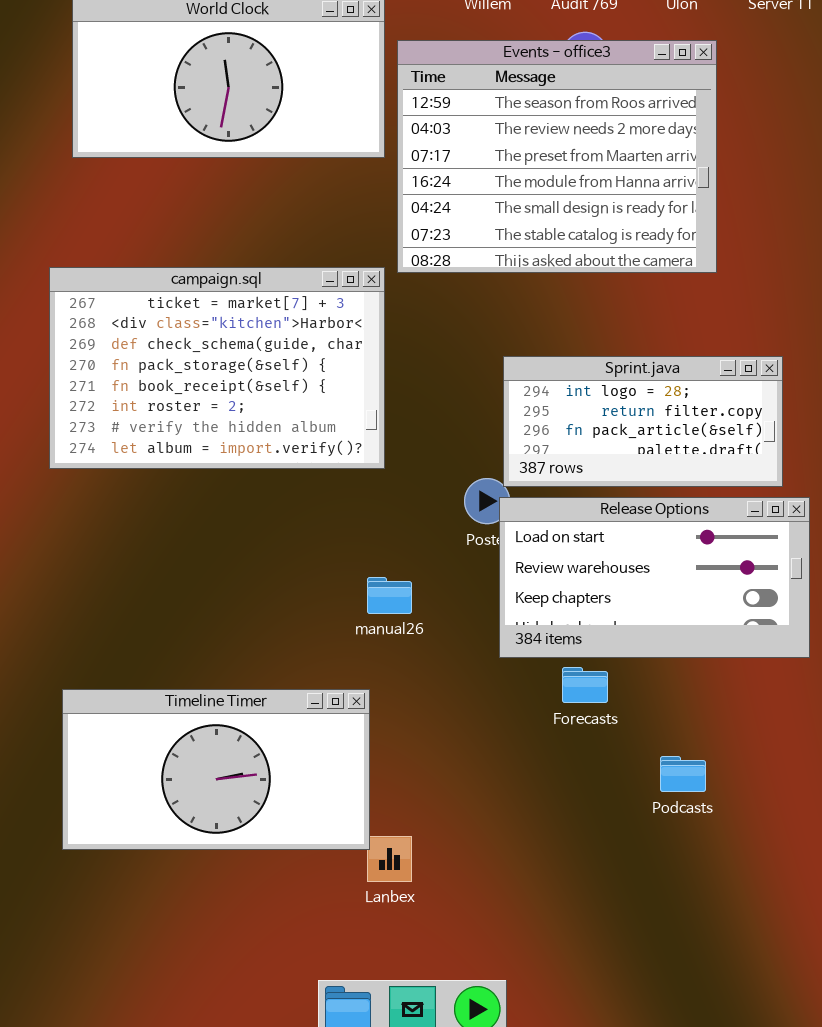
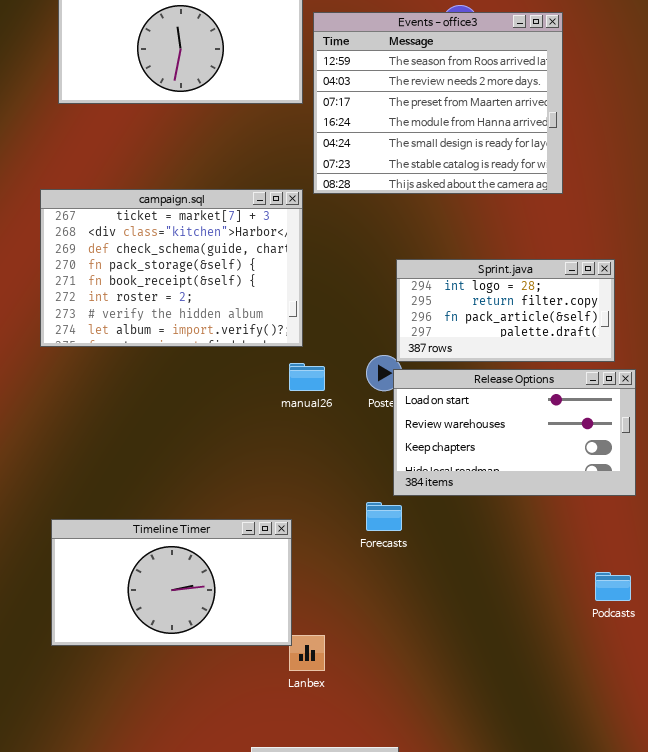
manual26: [367,577,412,614] -> [289,363,325,391], moved
Forecasts: [562,667,608,703] -> [366,502,402,531], moved
Podcasts: [660,756,706,792] -> [595,572,631,601], moved

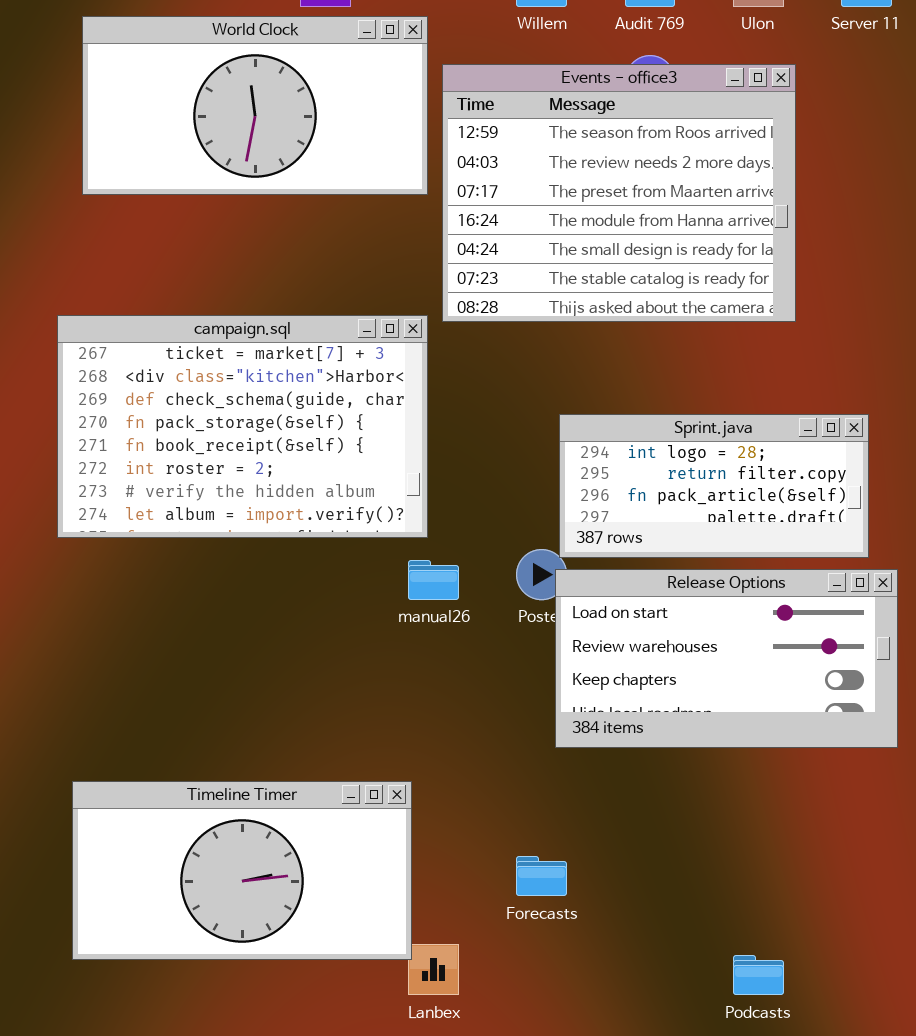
Forecasts: [366,502,402,531] -> [516,856,567,896], moved
Podcasts: [595,572,631,601] -> [733,955,784,995], moved

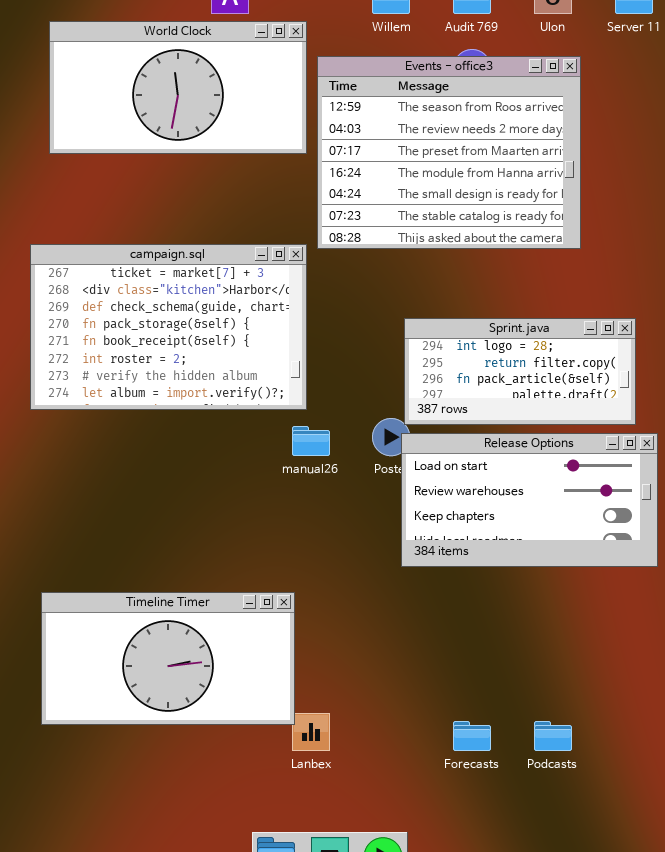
Forecasts: [516,856,567,896] -> [453,721,491,751], moved

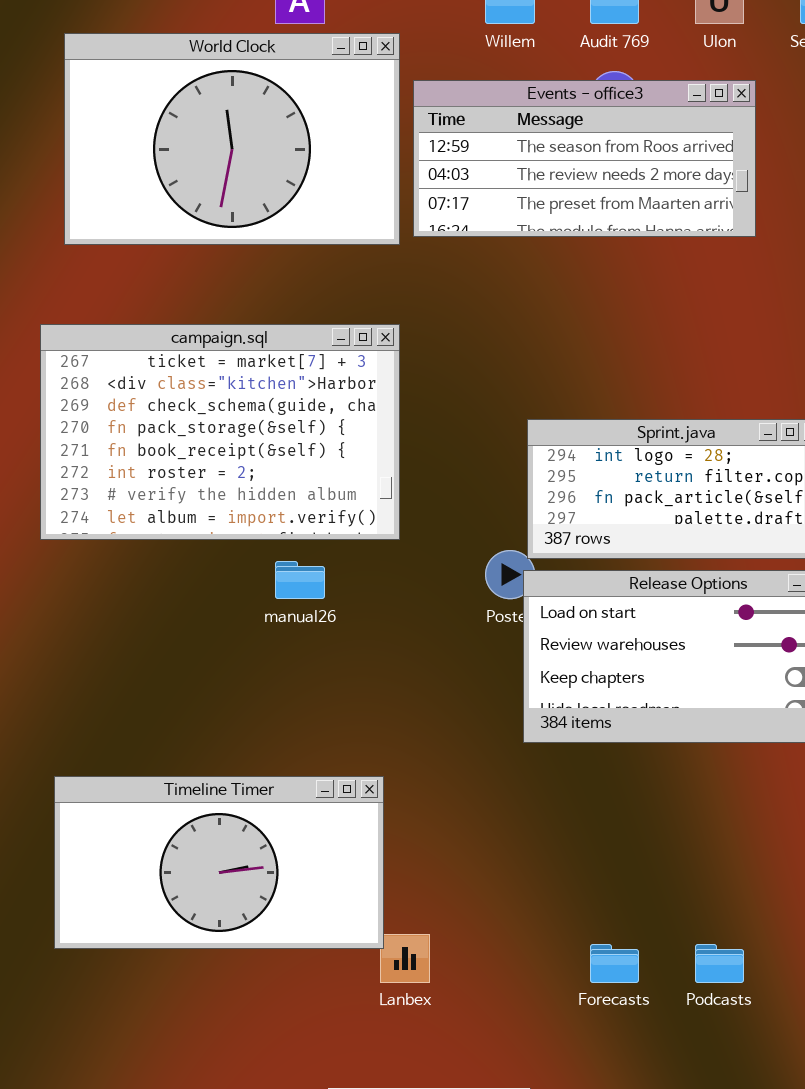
World Clock: [49,21,307,154] -> [64,33,400,245], resized
Events - office3: [317,56,581,249] -> [413,80,756,237], resized
manual26: [292,426,330,456] -> [275,561,325,599], moved

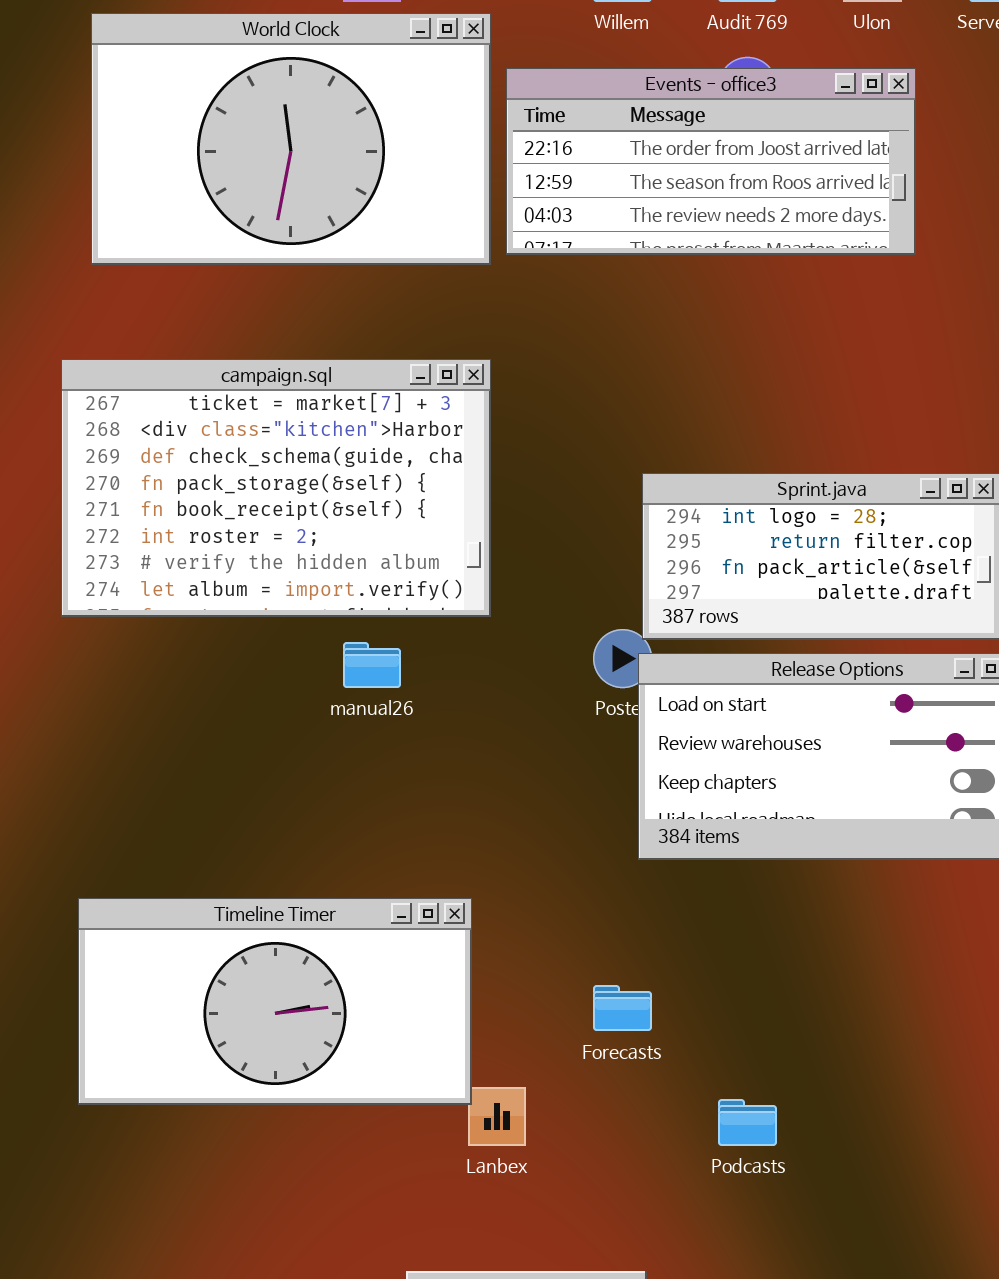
Events - office3: [413,80,756,237] -> [506,68,916,255], scrolled up 1 row
Forecasts: [590,944,639,983] -> [593,985,652,1031], moved
Podcasts: [695,944,744,983] -> [718,1099,777,1146], moved

